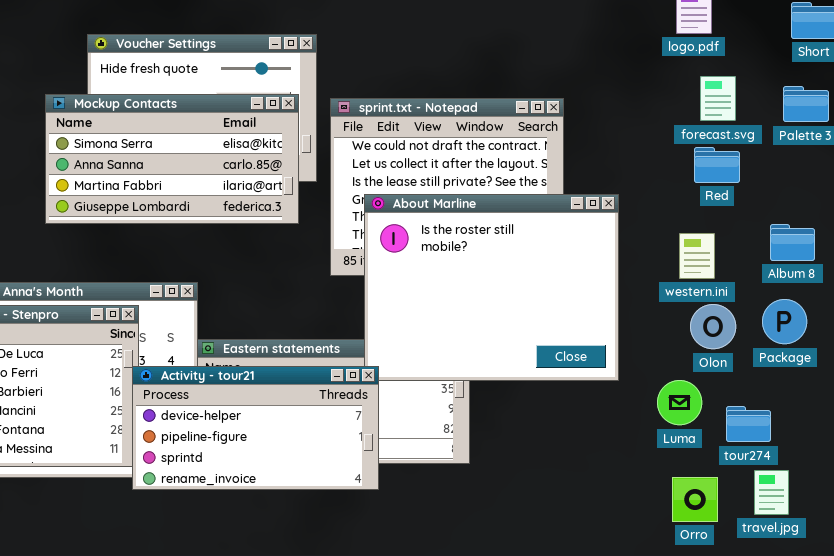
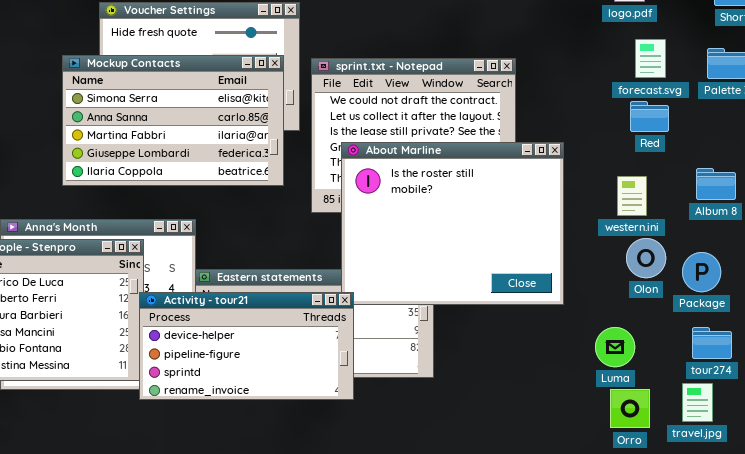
Mockup Contacts: [45,94,299,224] -> [62,55,284,186], resized
Package: [762,299,807,344] -> [682,252,721,292], moved
Luma: [657,380,702,425] -> [595,327,635,367], moved
tour274: [726,406,771,442] -> [692,327,732,359], moved

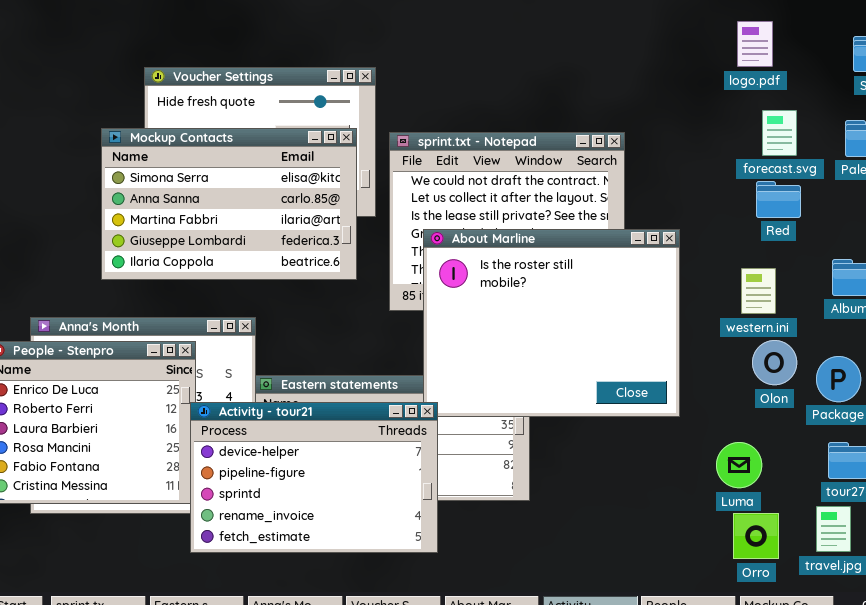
Activity - tour21: [139,292,354,400] -> [190,402,438,553], resized

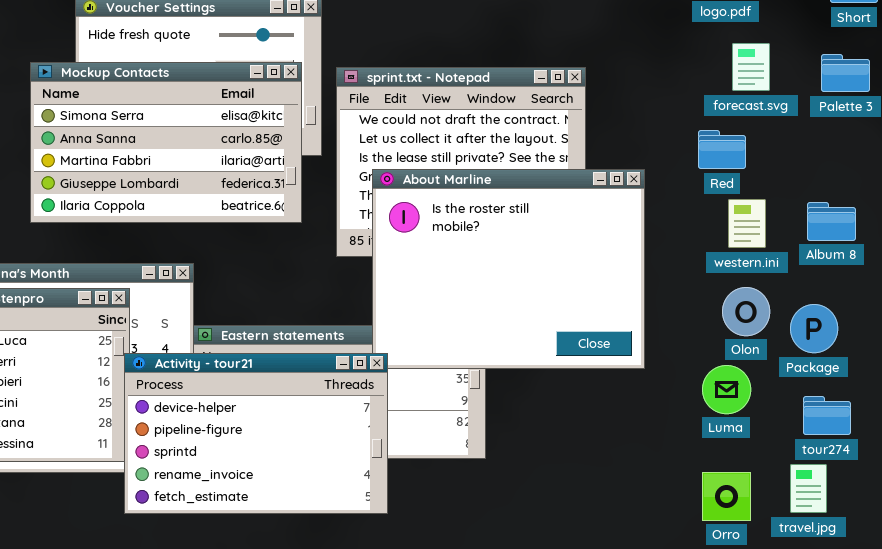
Red: [756,181,801,218] -> [698,130,746,169], moved
western.ini: [741,268,776,314] -> [728,199,766,248], moved
Luma: [716,442,762,488] -> [702,365,751,414], moved

